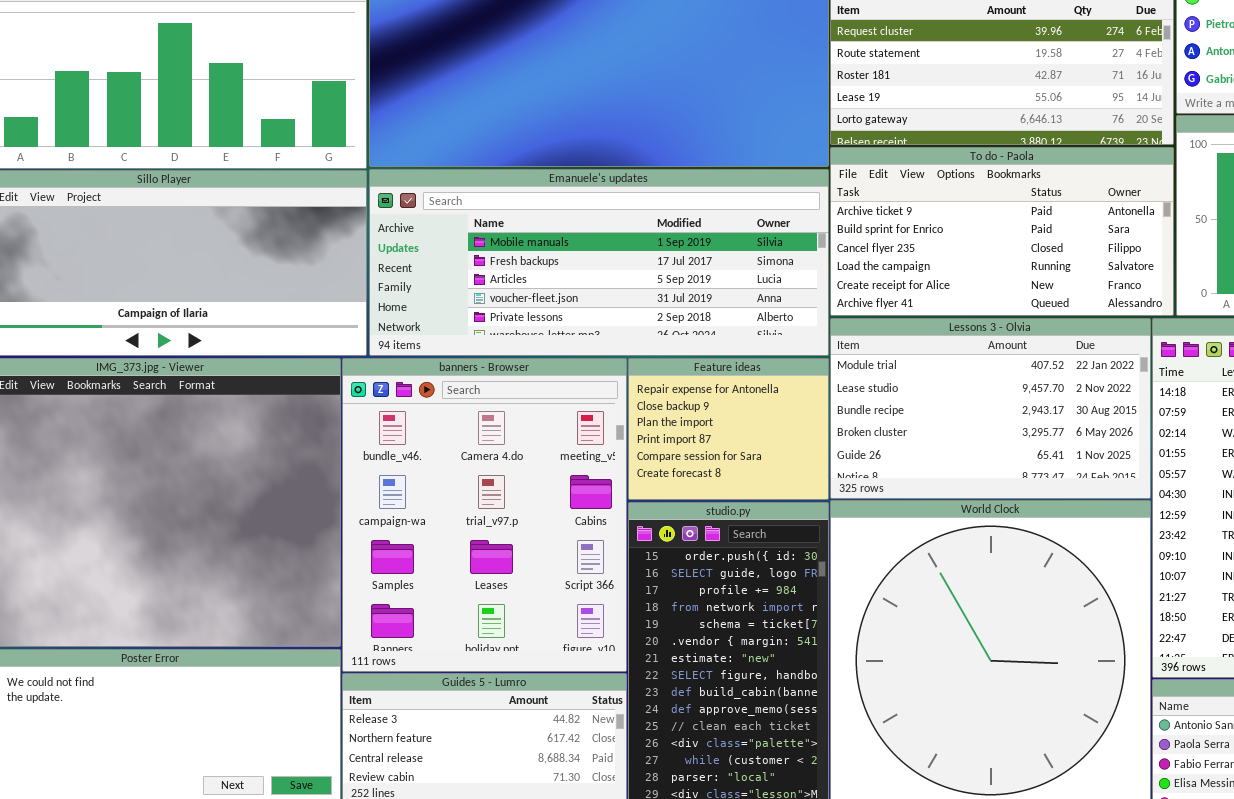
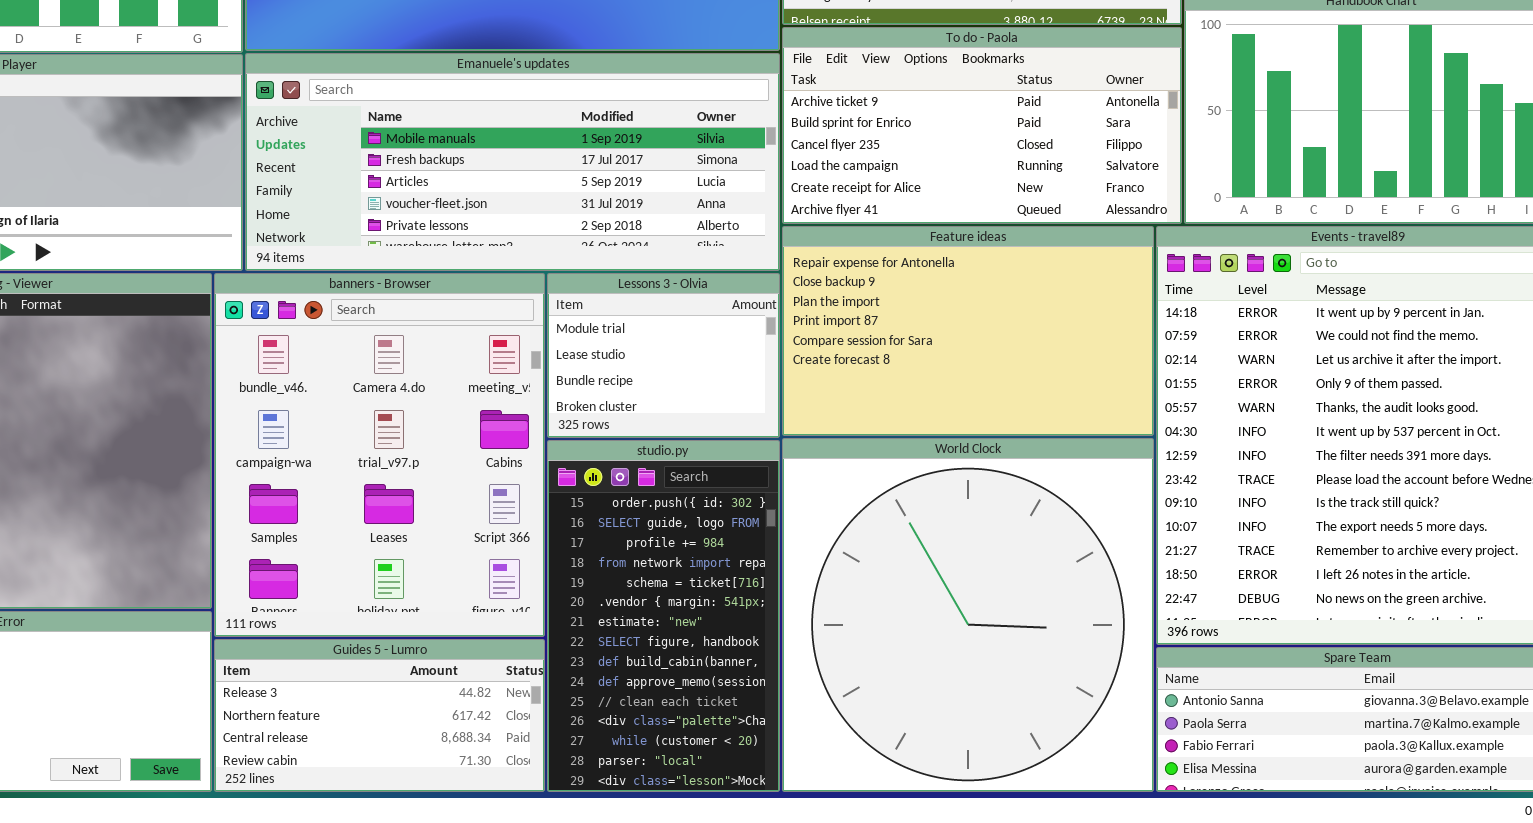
Lessons 3 - Olvia: [830,318,1151,499] -> [547,273,780,438], moved, resized
Feature ideas: [628,358,829,500] -> [782,226,1154,436], moved, resized

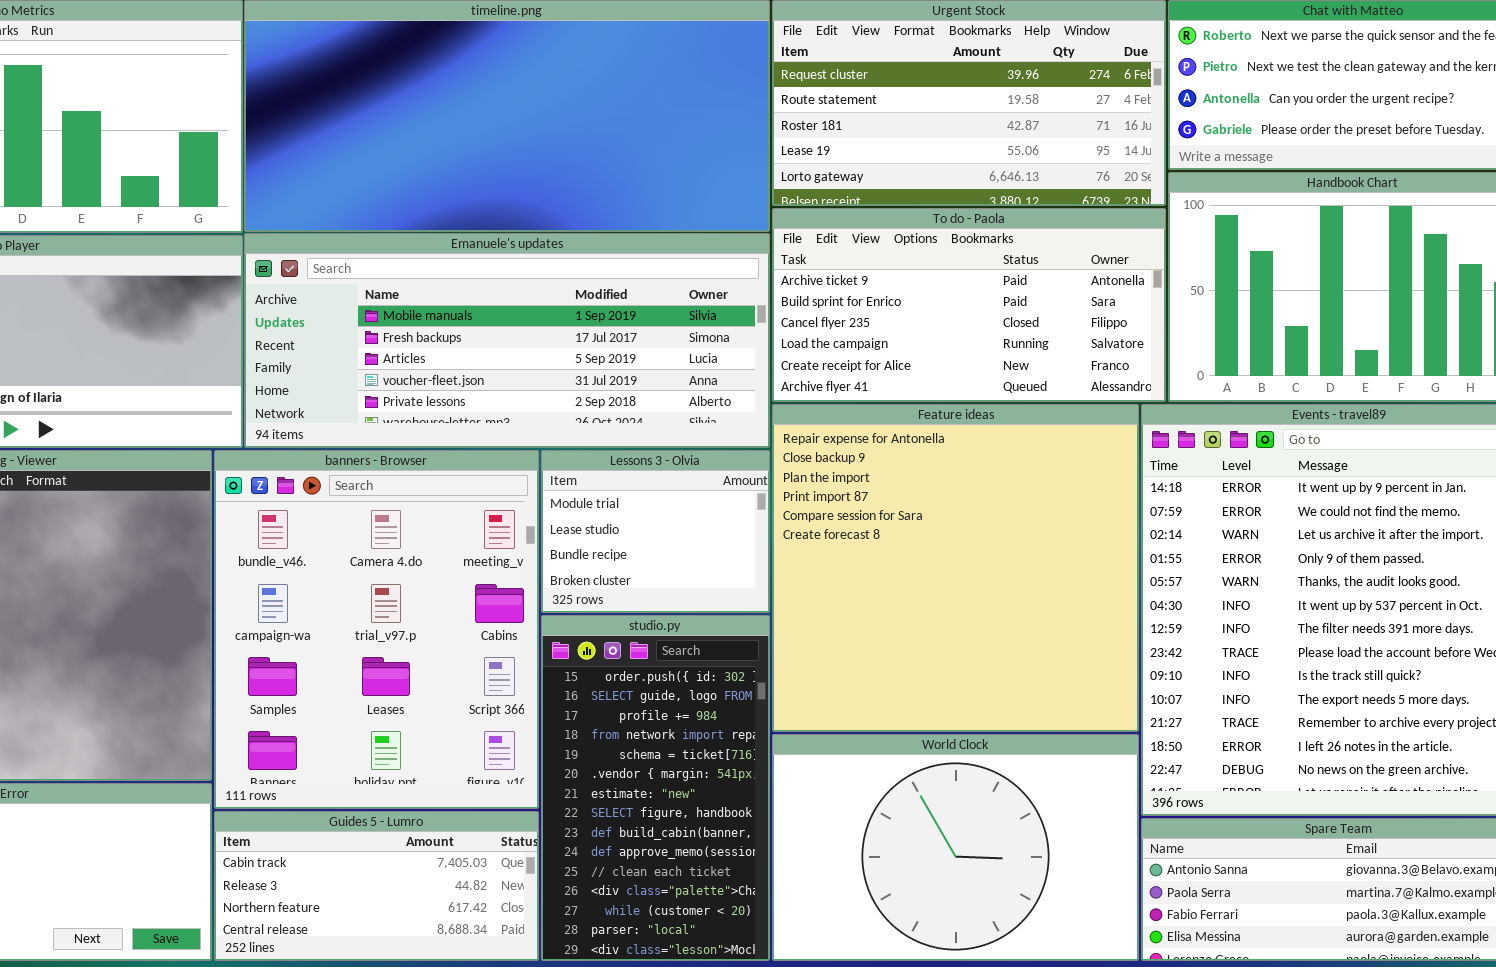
Feature ideas: [782,226,1154,436] -> [772,404,1139,732], resized
World Clock: [782,438,1154,792] -> [772,734,1139,961], resized
Guides 5 - Lumro: [214,639,545,792] -> [214,811,539,961], scrolled up 1 row

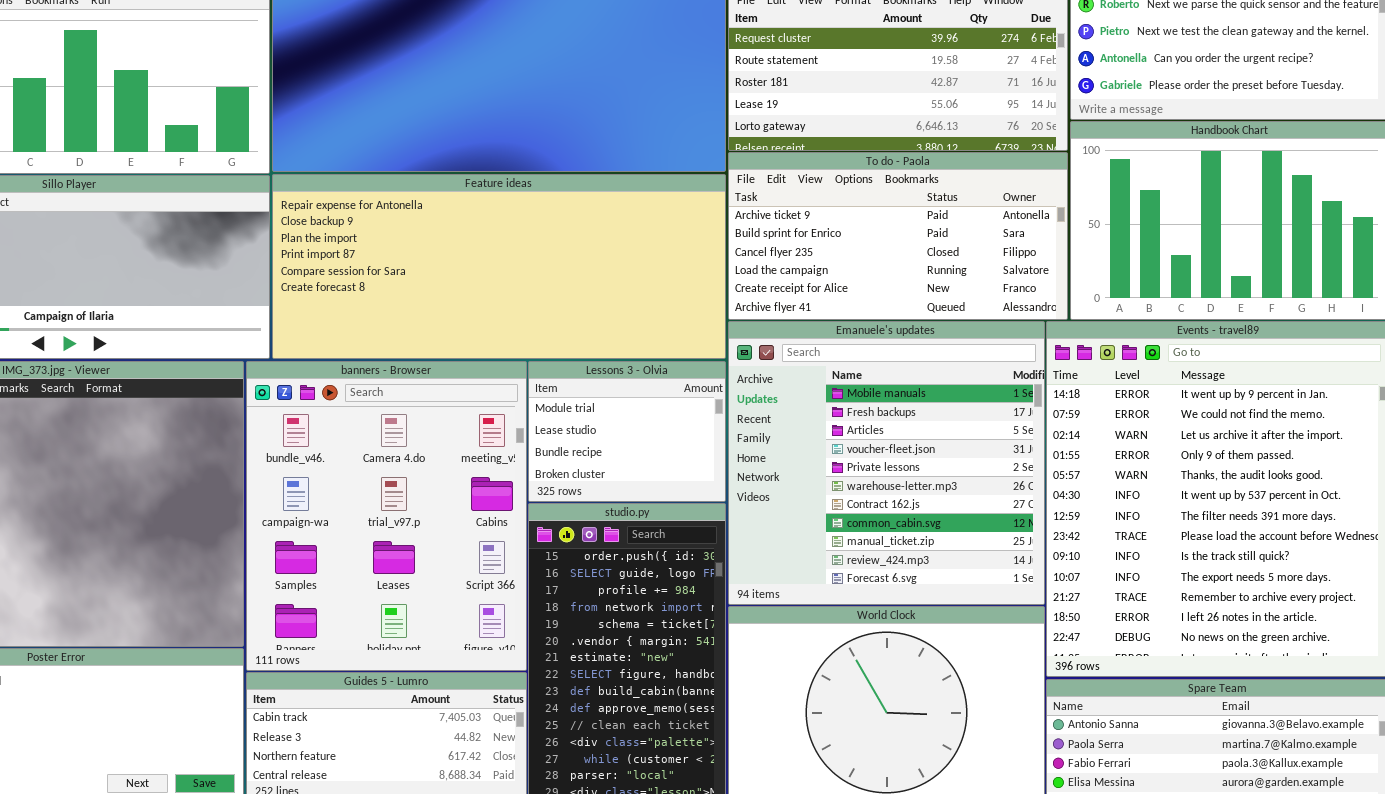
Emanuele's updates: [244,233,770,448] -> [728,321,1045,605], moved, resized
Feature ideas: [772,404,1139,732] -> [272,174,726,359], moved, resized

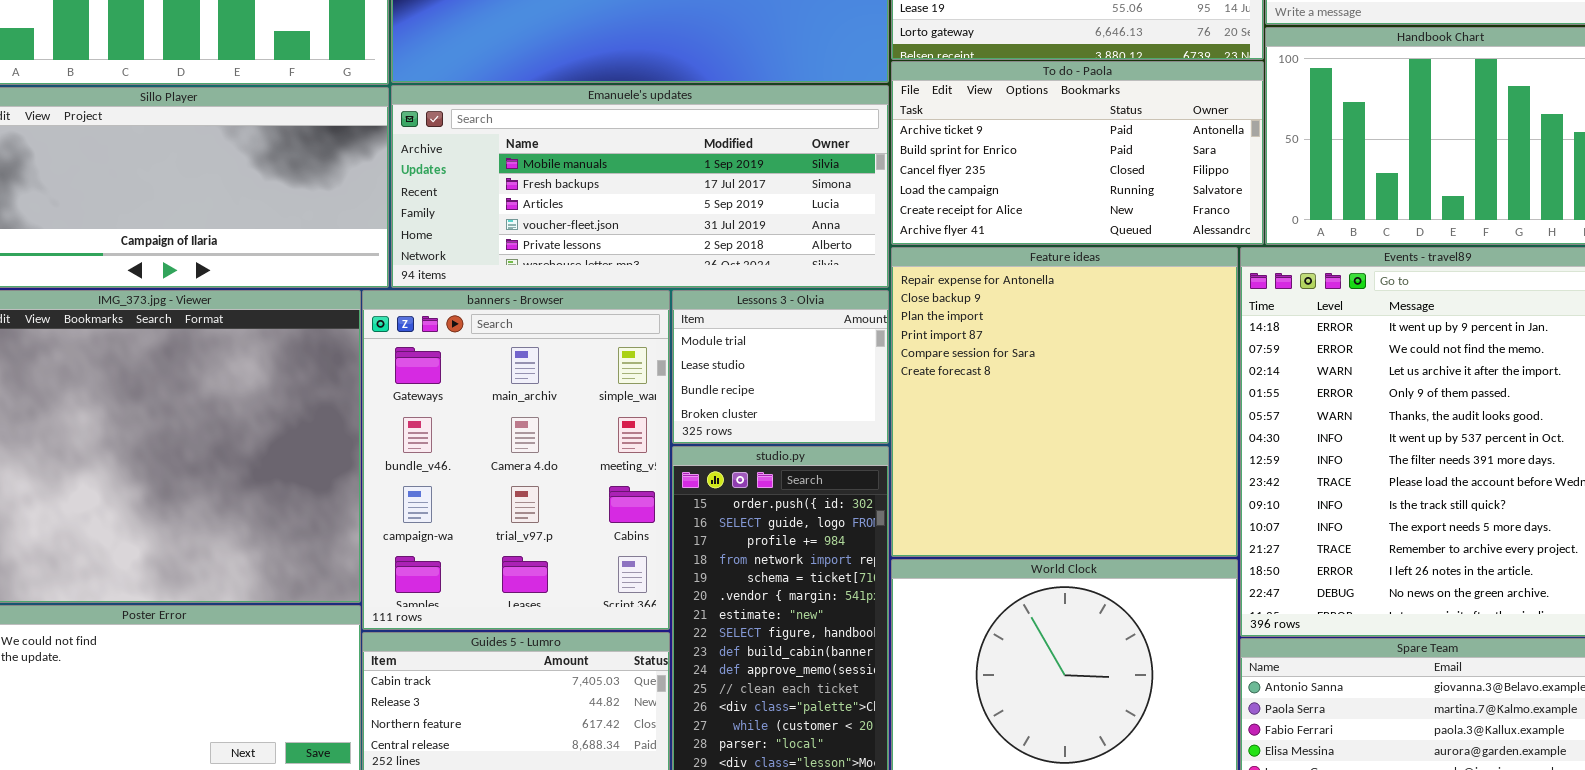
Feature ideas: [272,174,726,359] -> [891,247,1238,557], moved, resized
Emanuele's updates: [728,321,1045,605] -> [391,85,889,288], moved, resized
banners - Browser: [246,361,527,671] -> [362,290,670,630], scrolled up 1 row

